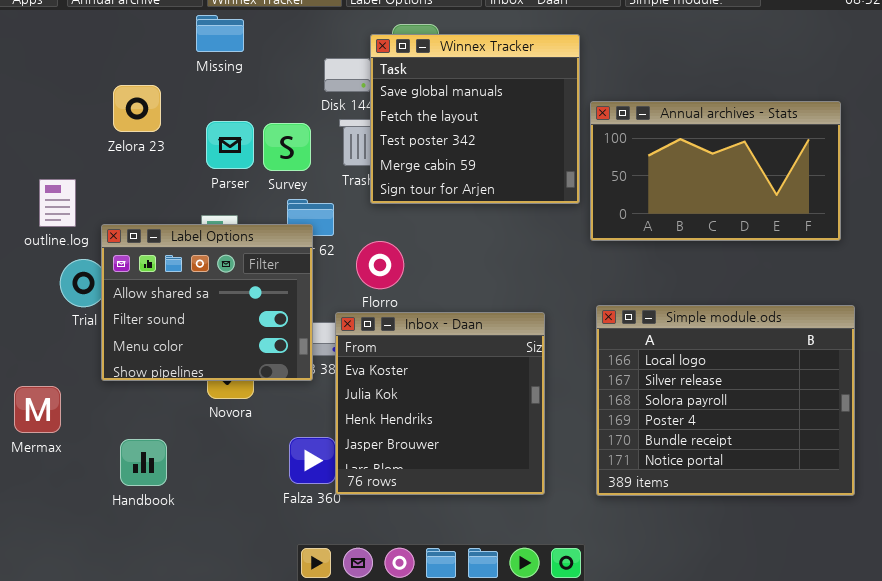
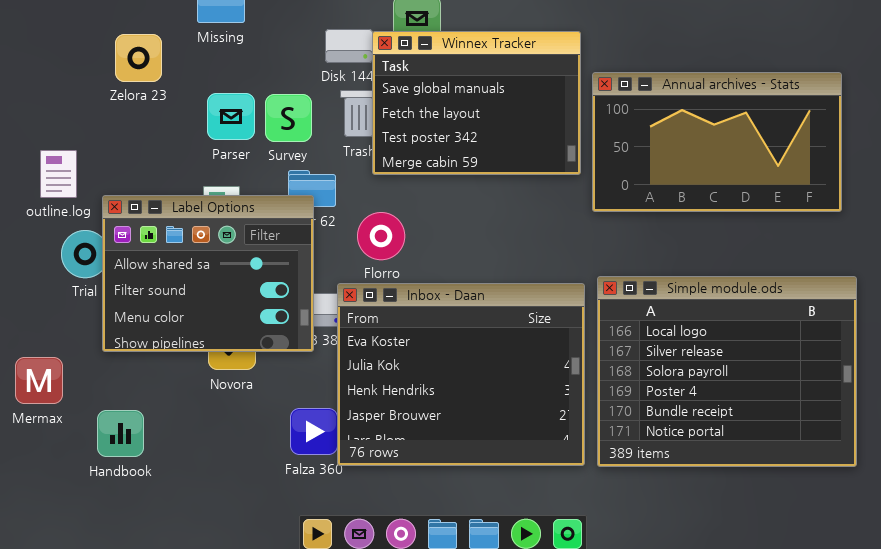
Winnex Tracker: [370,34,580,204] -> [372,31,581,175], resized
Zelora 23: [113,85,161,132] -> [115,34,162,82], moved
Inbox - Daan: [335,312,545,495] -> [337,283,585,466], resized
Handbook: [120,439,167,486] -> [97,410,144,457], moved

